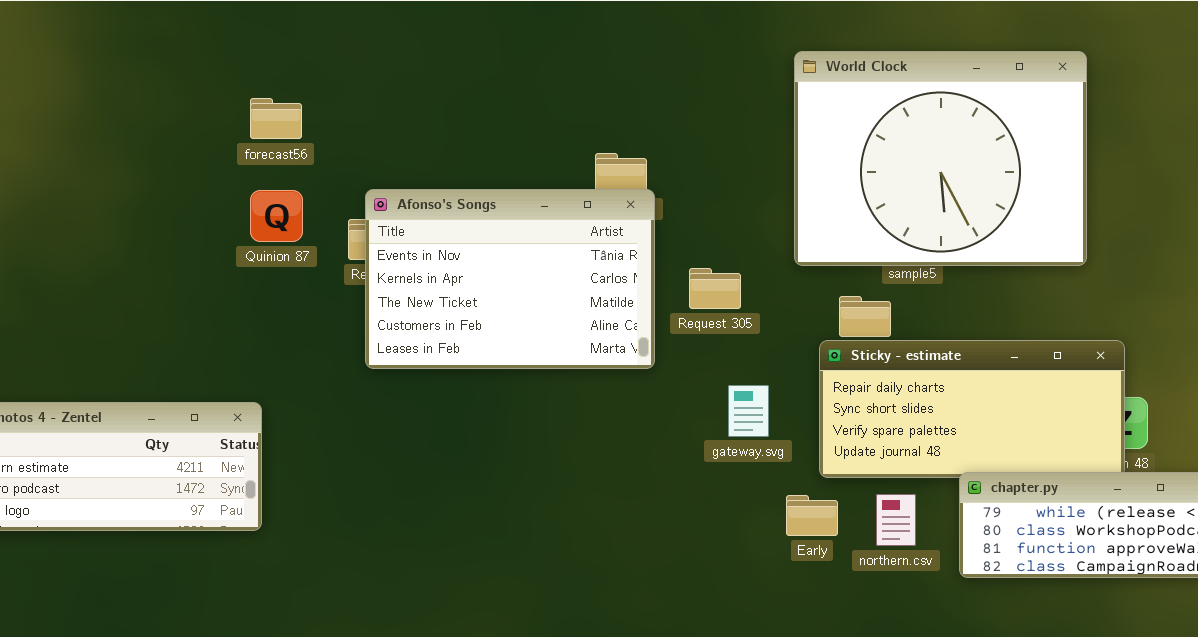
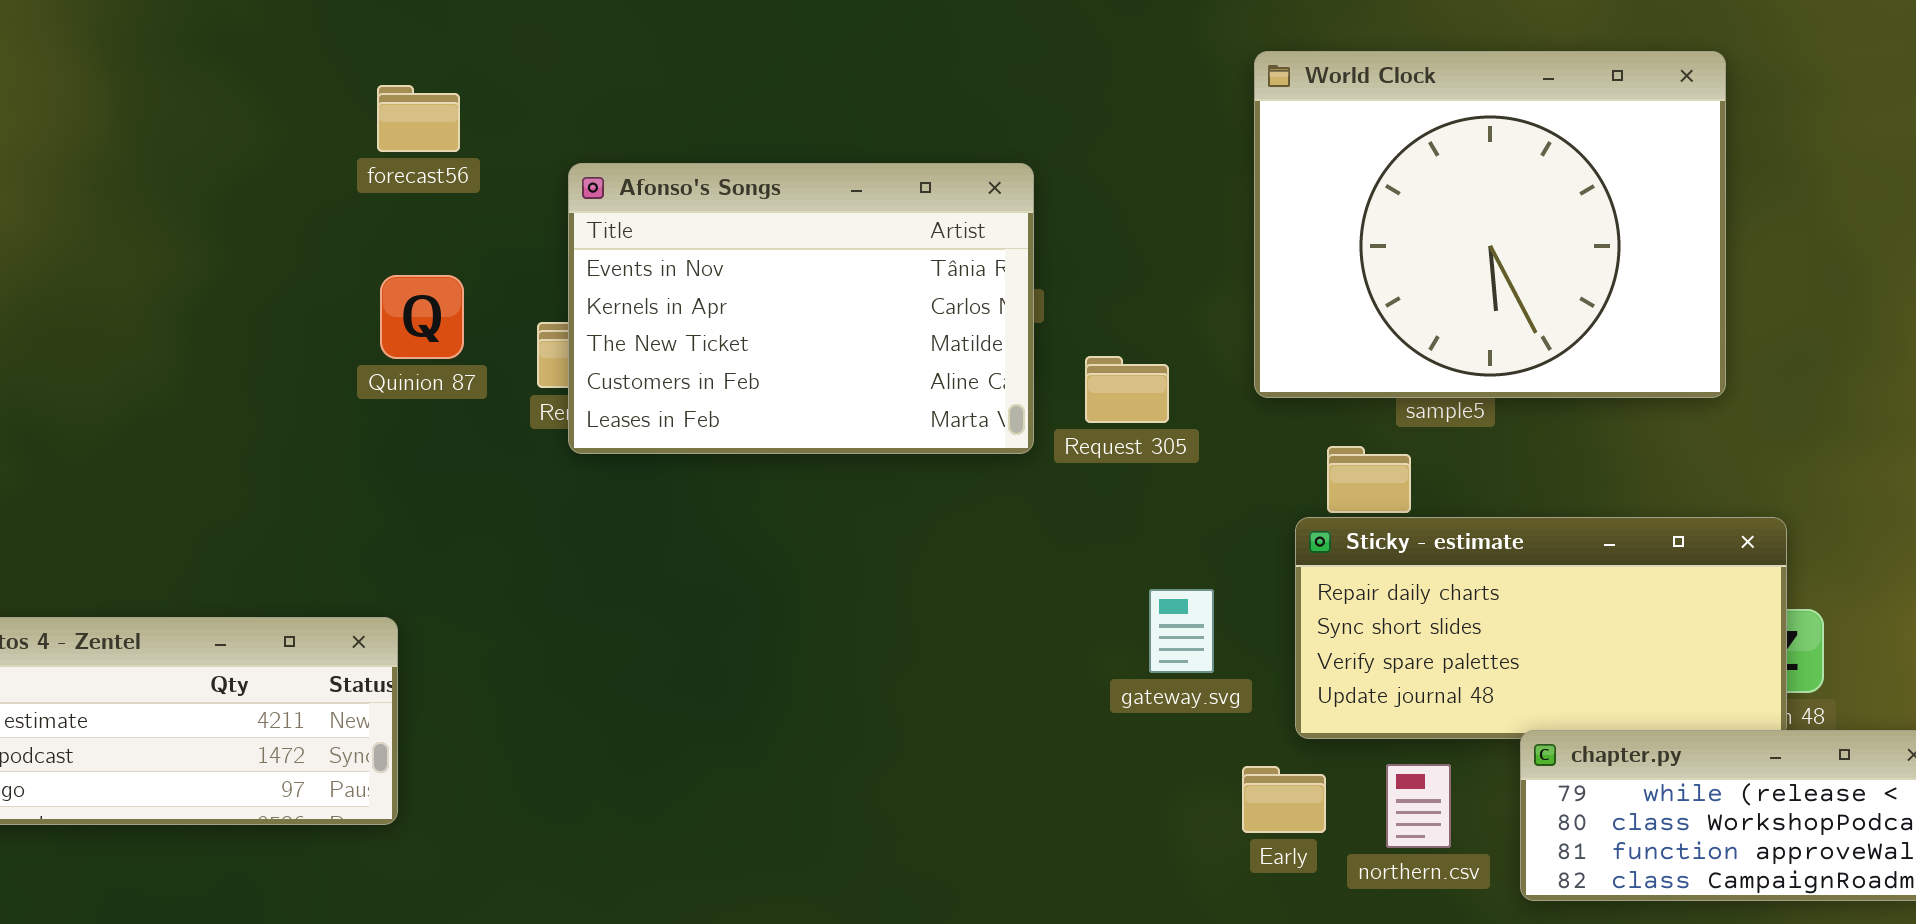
forecast56: [250,98,302,139] -> [377,85,460,152], moved
Afonso's Songs: [365,189,655,369] -> [568,163,1034,454], moved
Request 305: [689,268,741,309] -> [1085,356,1169,423], moved

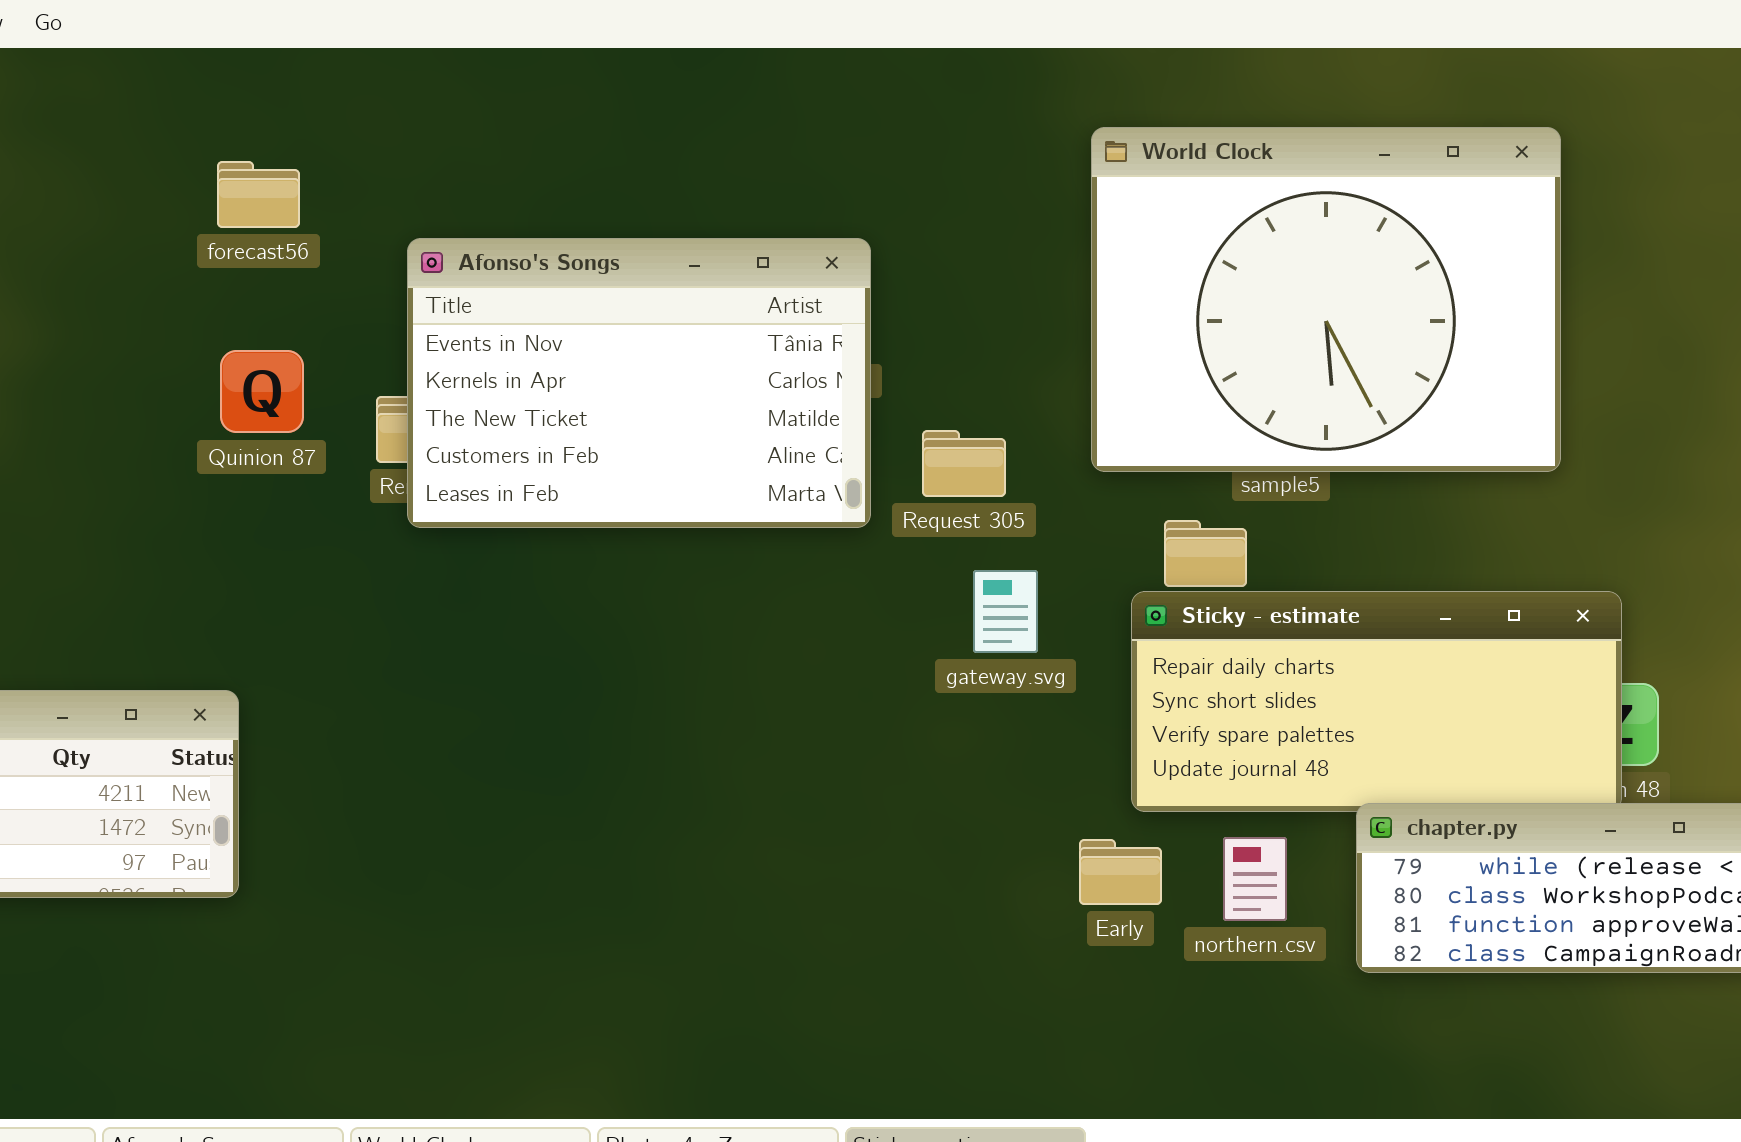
gateway.svg: [1149,589,1214,673] -> [973,570,1038,653], moved

